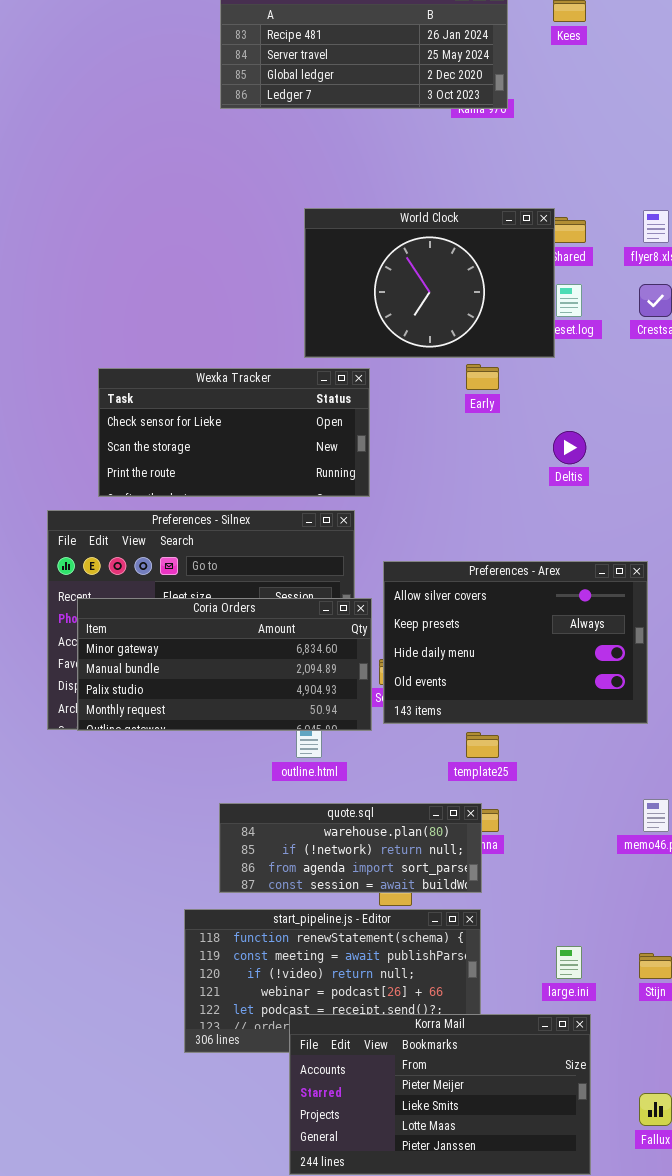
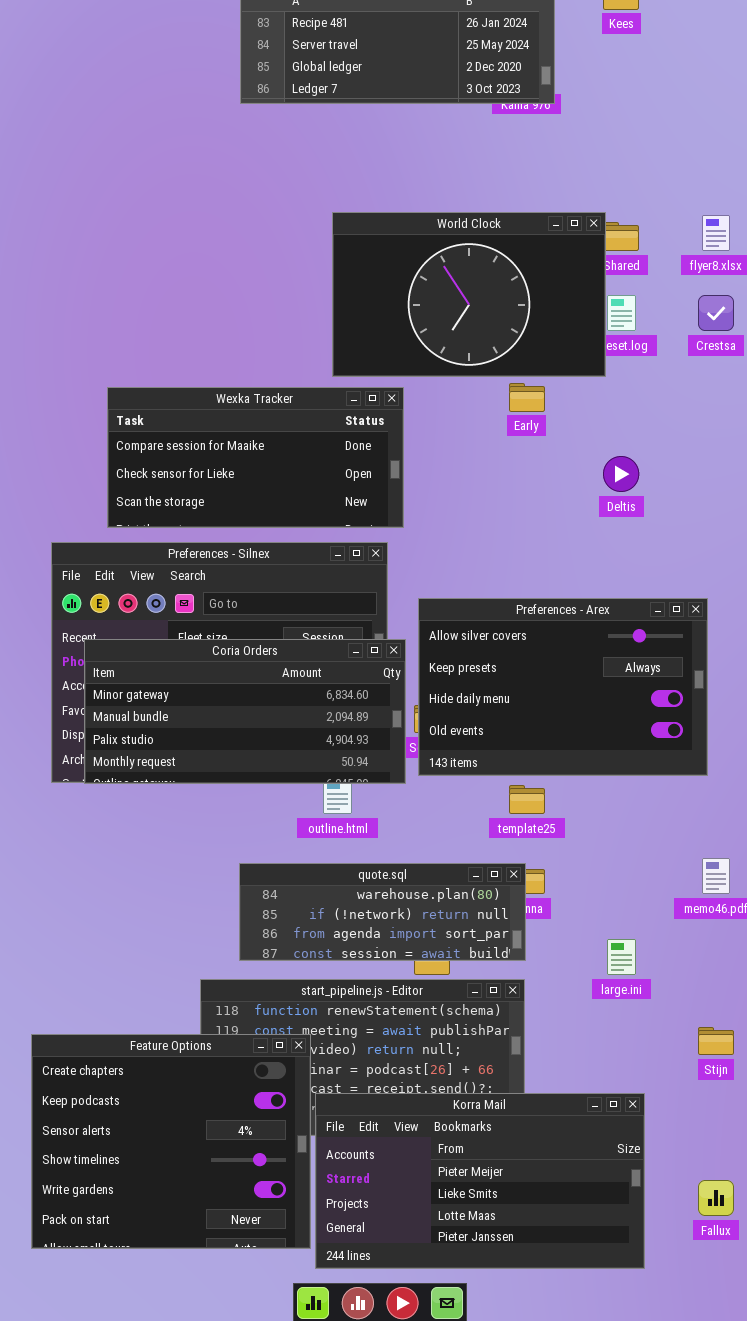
Wexka Tracker: [98,368,370,497] -> [107,387,404,528], scrolled up 1 row
large.ini: [556,946,582,979] -> [607,939,636,975], moved
Feature Options: none -> [31,1034,311,1249], opened

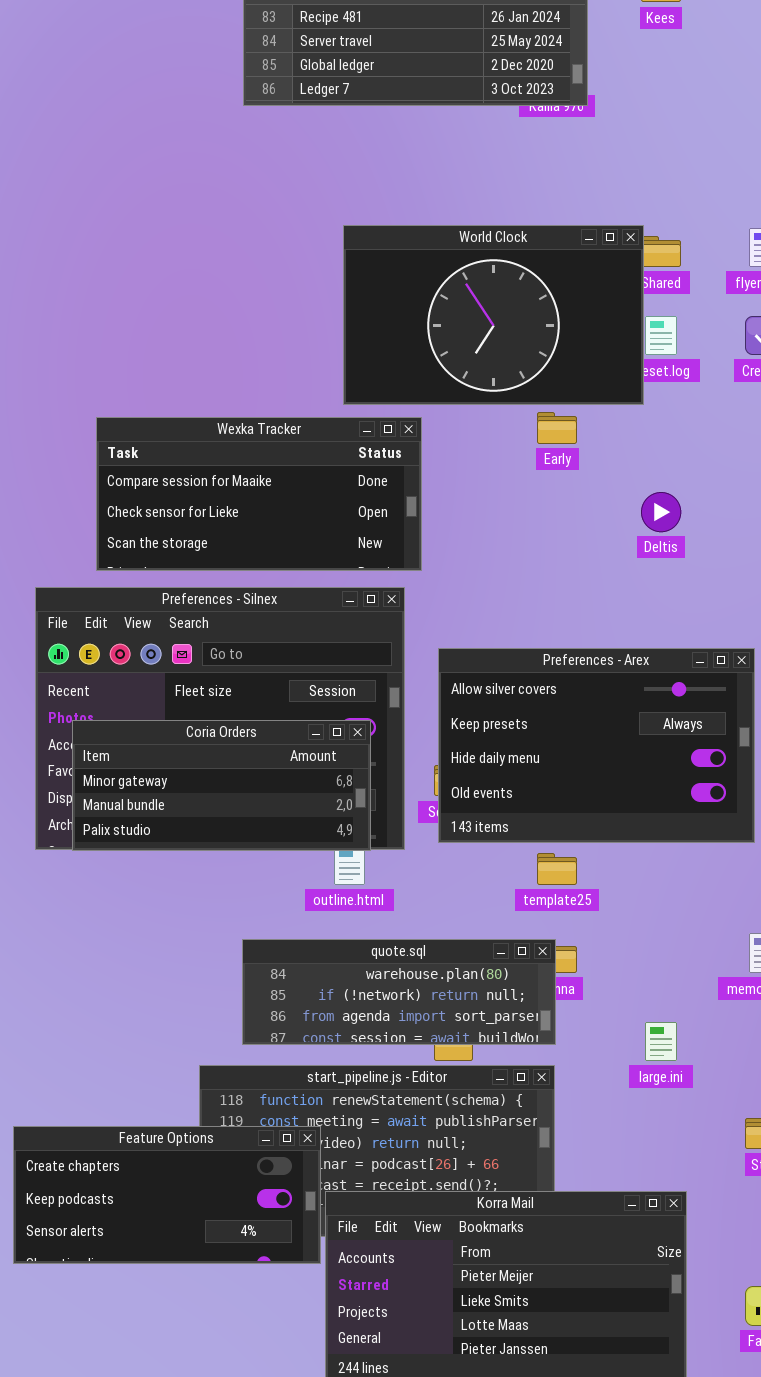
Coria Orders: [84,639,406,784] -> [72,720,371,851], resized
Feature Options: [31,1034,311,1249] -> [13,1126,321,1264], resized

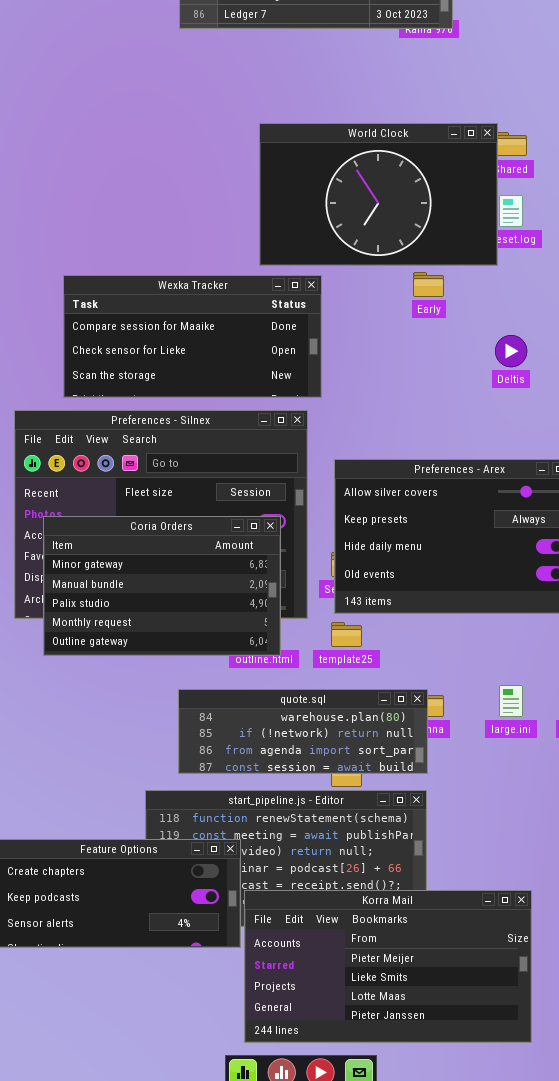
Coria Orders: [72,720,371,851] -> [43,516,281,656], resized
template25: [537,853,577,885] -> [331,622,362,647], moved
large.ini: [645,1022,677,1061] -> [499,685,523,717], moved

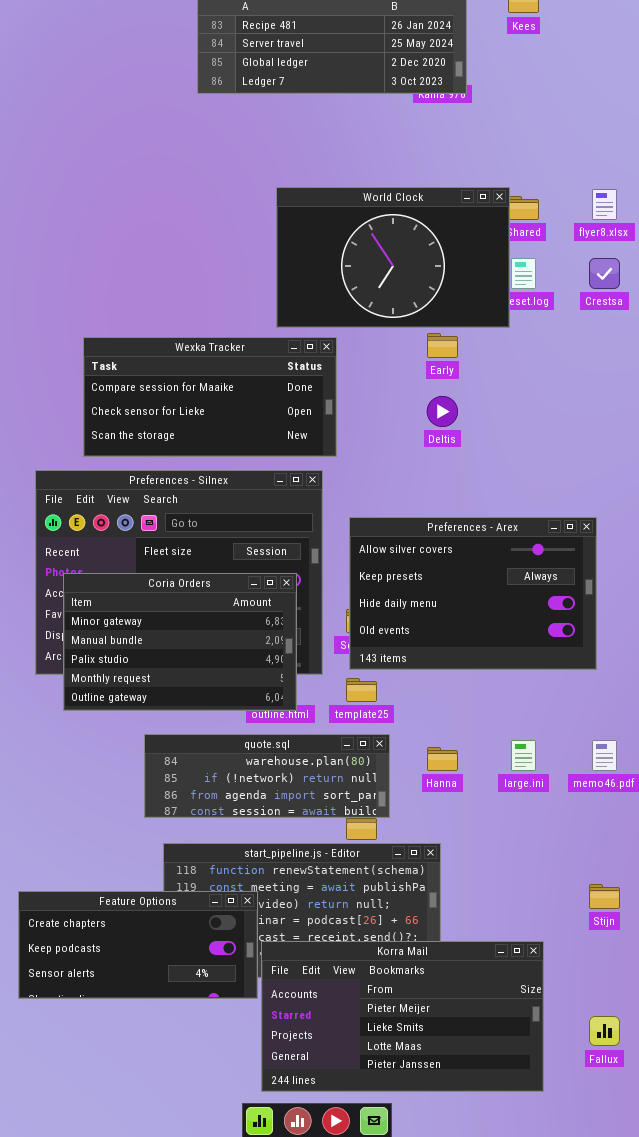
Deltis: [495,335,527,367] -> [427,396,458,427], moved
quote.sql: [178,689,428,774] -> [144,734,390,818], moved

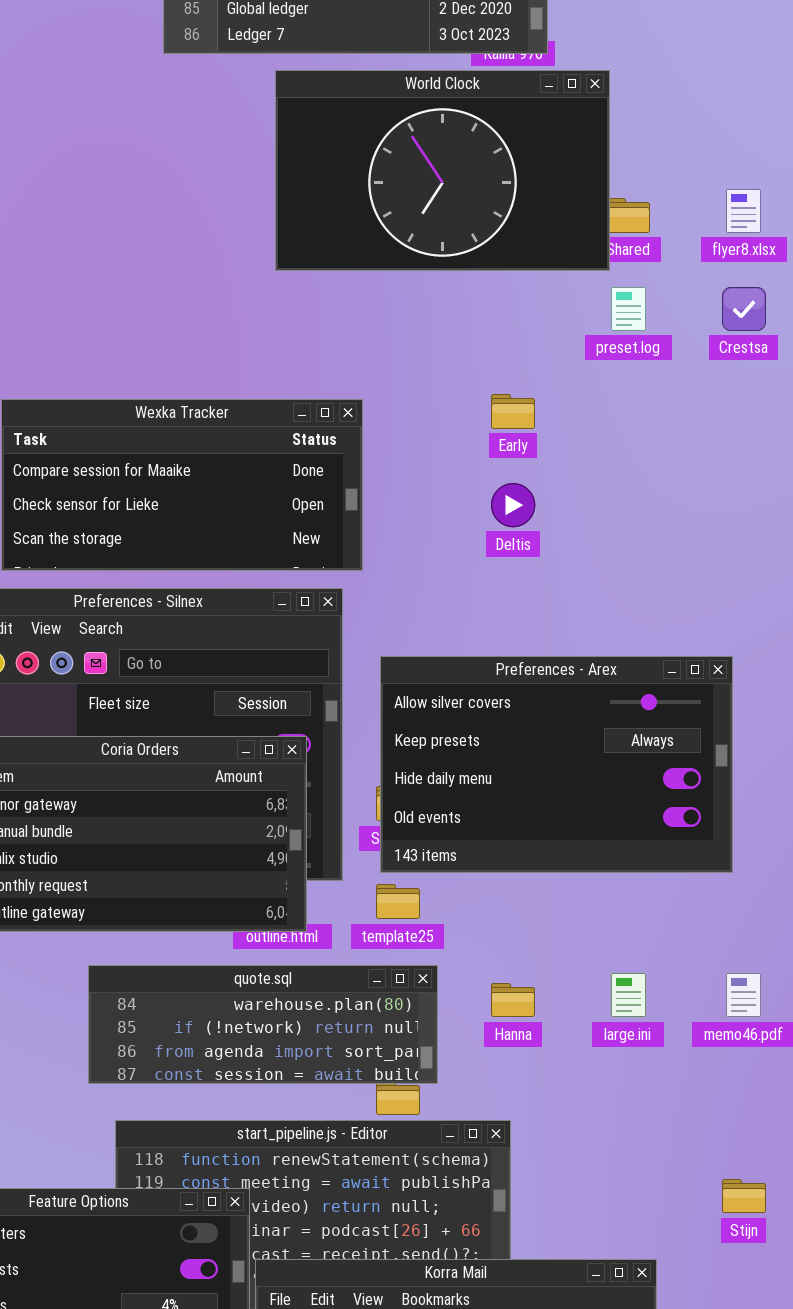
World Clock: [276,187,510,328] -> [275,70,610,271], moved

